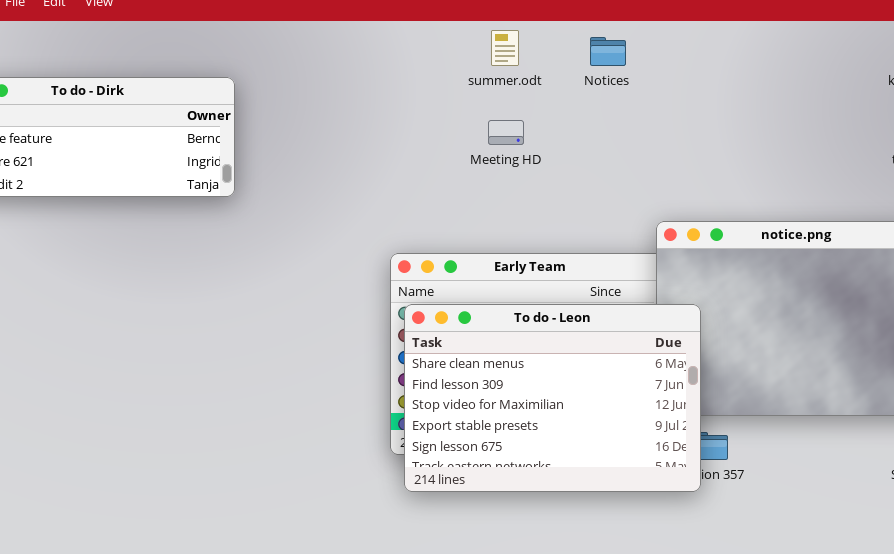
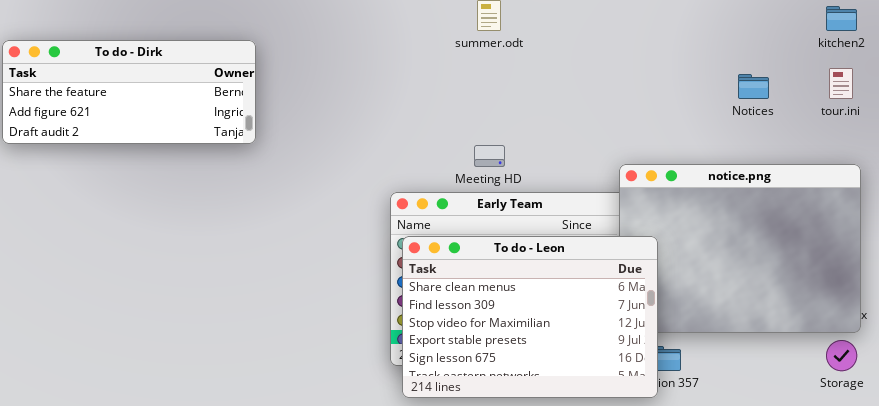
Notices: [590,37,626,66] -> [738,74,769,99], moved
Meeting HD: [488,120,524,145] -> [474,145,505,167], moved

